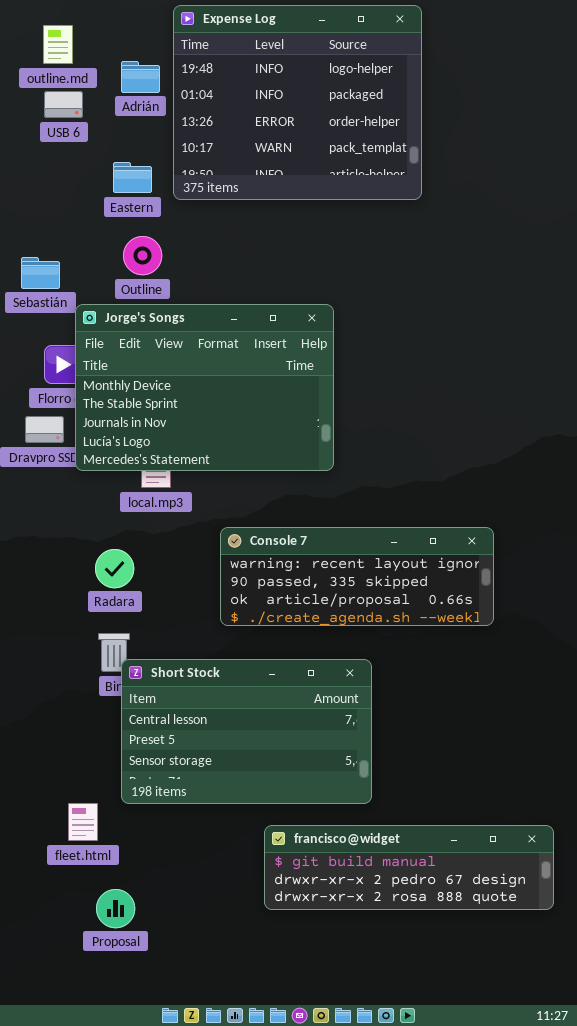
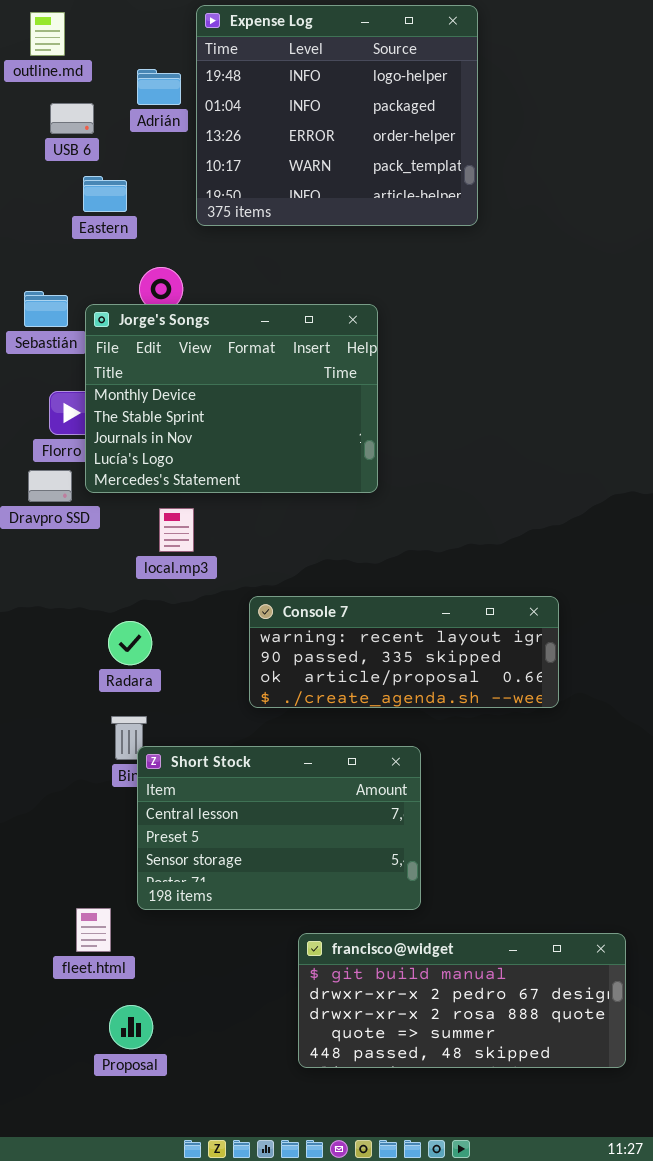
outline.md: [43,25,73,64] -> [30,12,65,56], moved
Eastern: [113,162,152,193] -> [83,176,127,212], moved
Jorge's Songs: [75,304,334,471] -> [85,304,378,493], moved
francisco@widget: [264,825,554,910] -> [298,933,626,1068], resized

